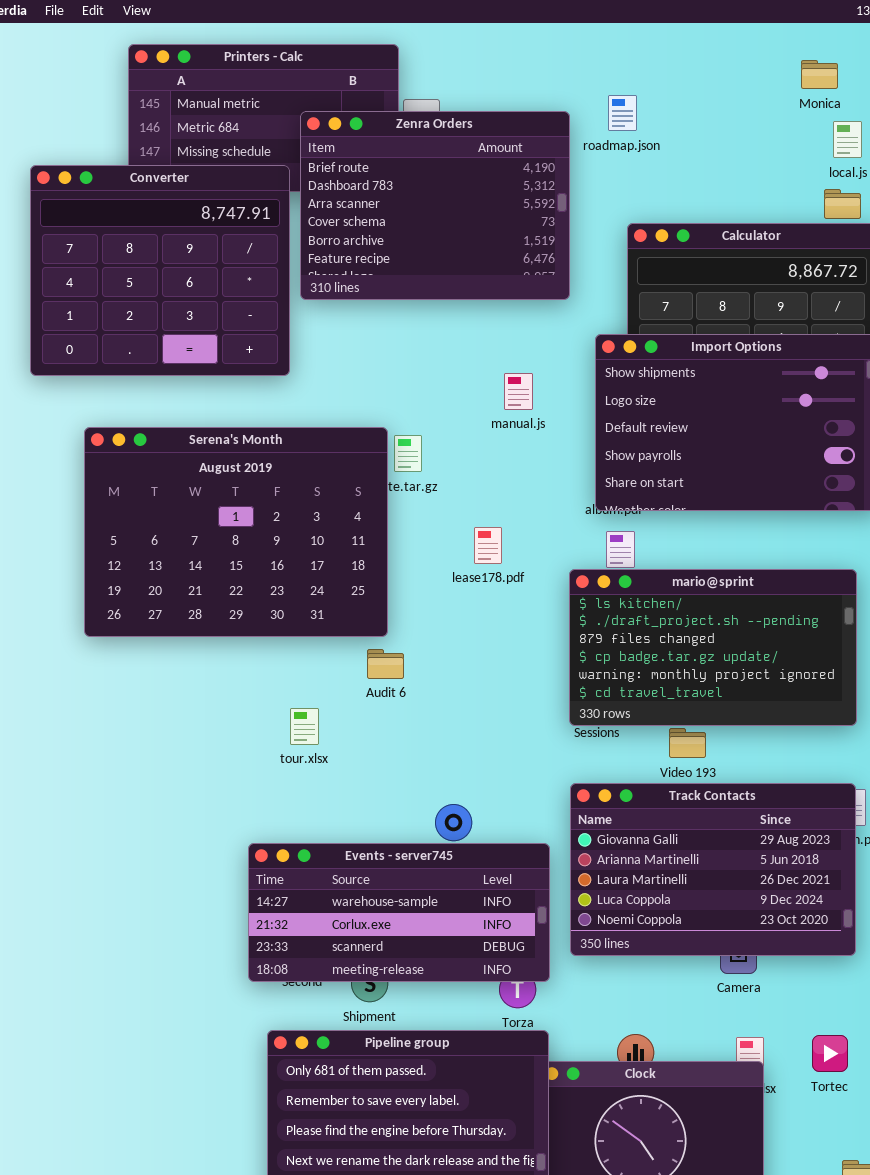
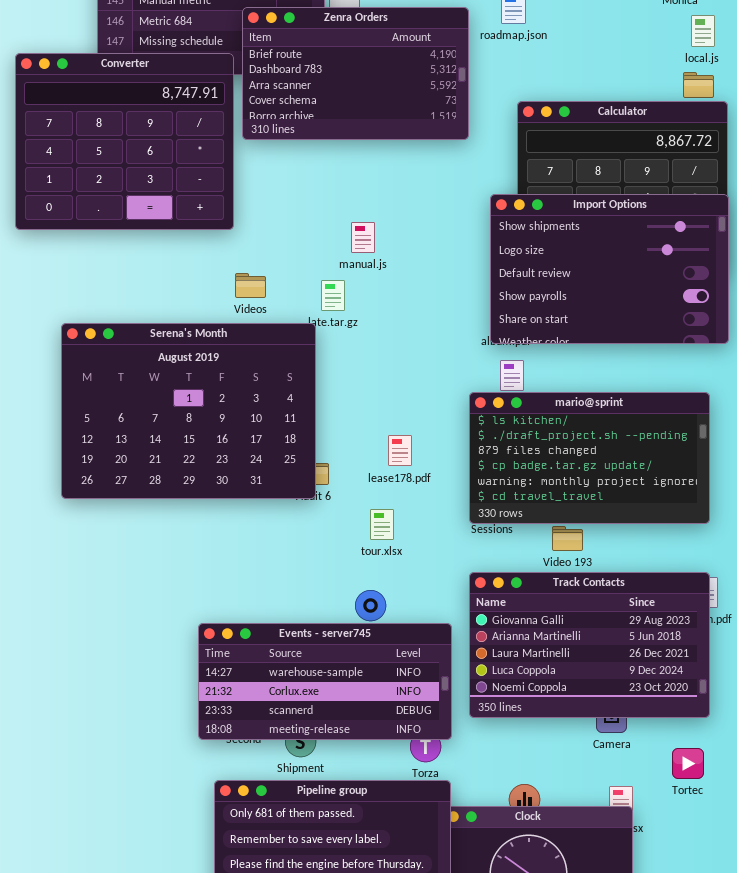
Zenra Orders: [300,111,570,300] -> [242,7,469,140], resized
manual.js: [504,373,533,410] -> [351,222,375,253], moved
Serena's Month: [84,427,388,637] -> [61,323,316,499], moved
lease178.pdf: [474,527,502,564] -> [388,435,412,466], moved
tour.xlsx: [290,708,319,745] -> [370,509,394,540], moved
Tortec: [812,1035,848,1072] -> [672,748,704,779], moved

